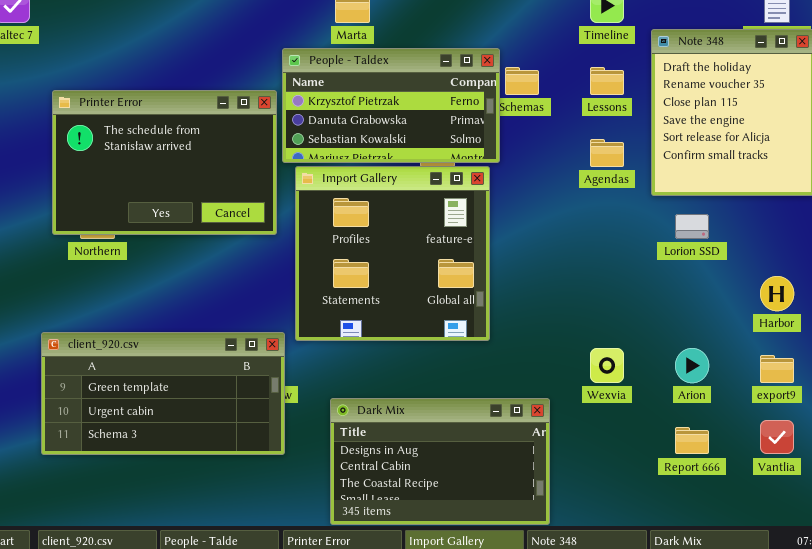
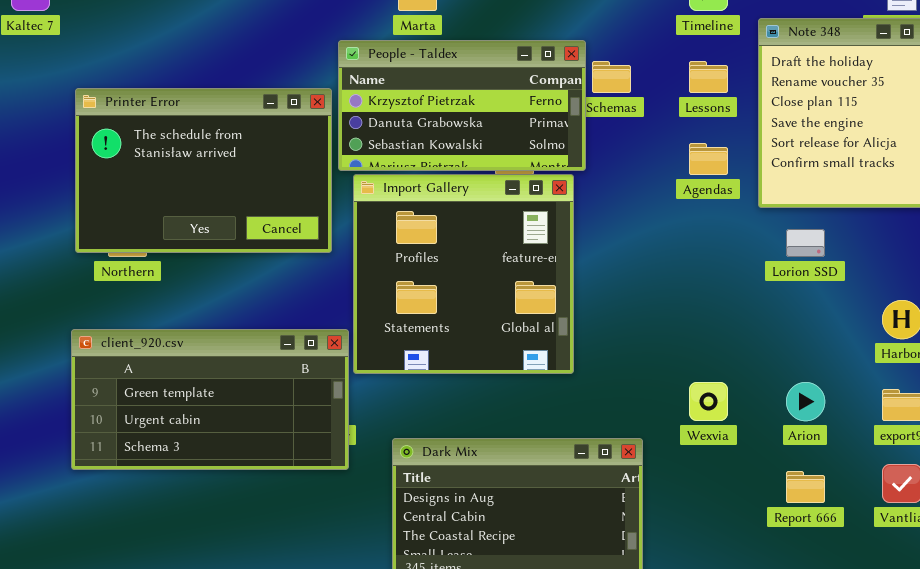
client_920.csv: [41,332,285,455] -> [71,329,349,470], moved

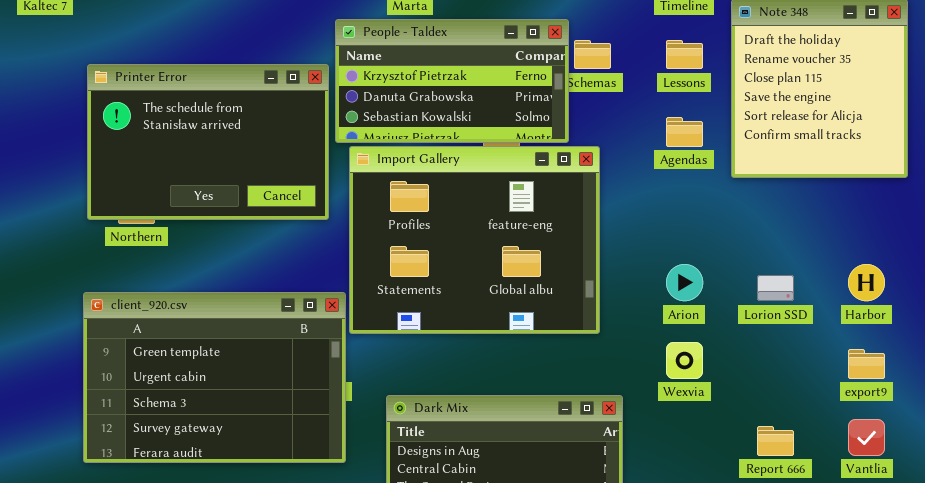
Import Gallery: [353,174,574,374] -> [349,146,600,334], resized
Lorion SSD: [786,229,825,257] -> [757,275,794,301], moved
client_920.csv: [71,329,349,470] -> [83,292,346,463], resized
Arion: [786,382,825,421] -> [666,264,703,301], moved

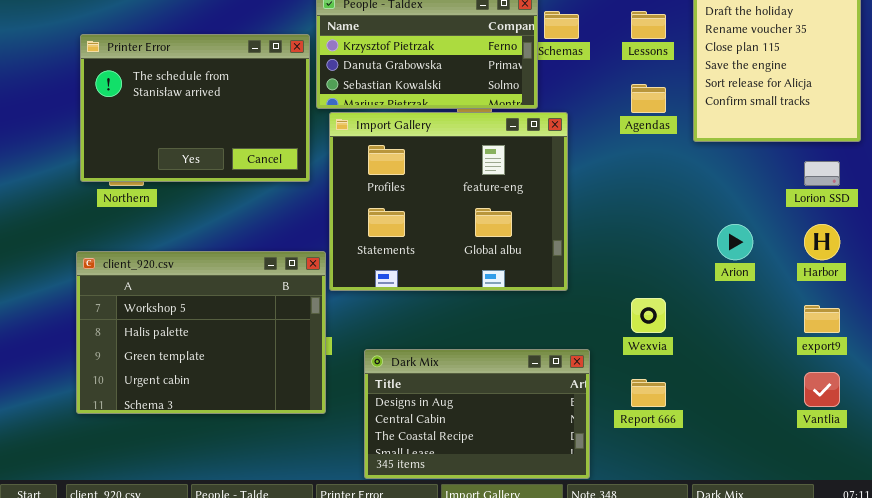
Arion: [666,264,703,301] -> [717,224,753,260], moved
Lorion SSD: [757,275,794,301] -> [804,161,840,186], moved
client_920.csv: [83,292,346,463] -> [76,251,326,414], scrolled up 2 rows
Report 666: [757,426,794,456] -> [631,379,666,407], moved

